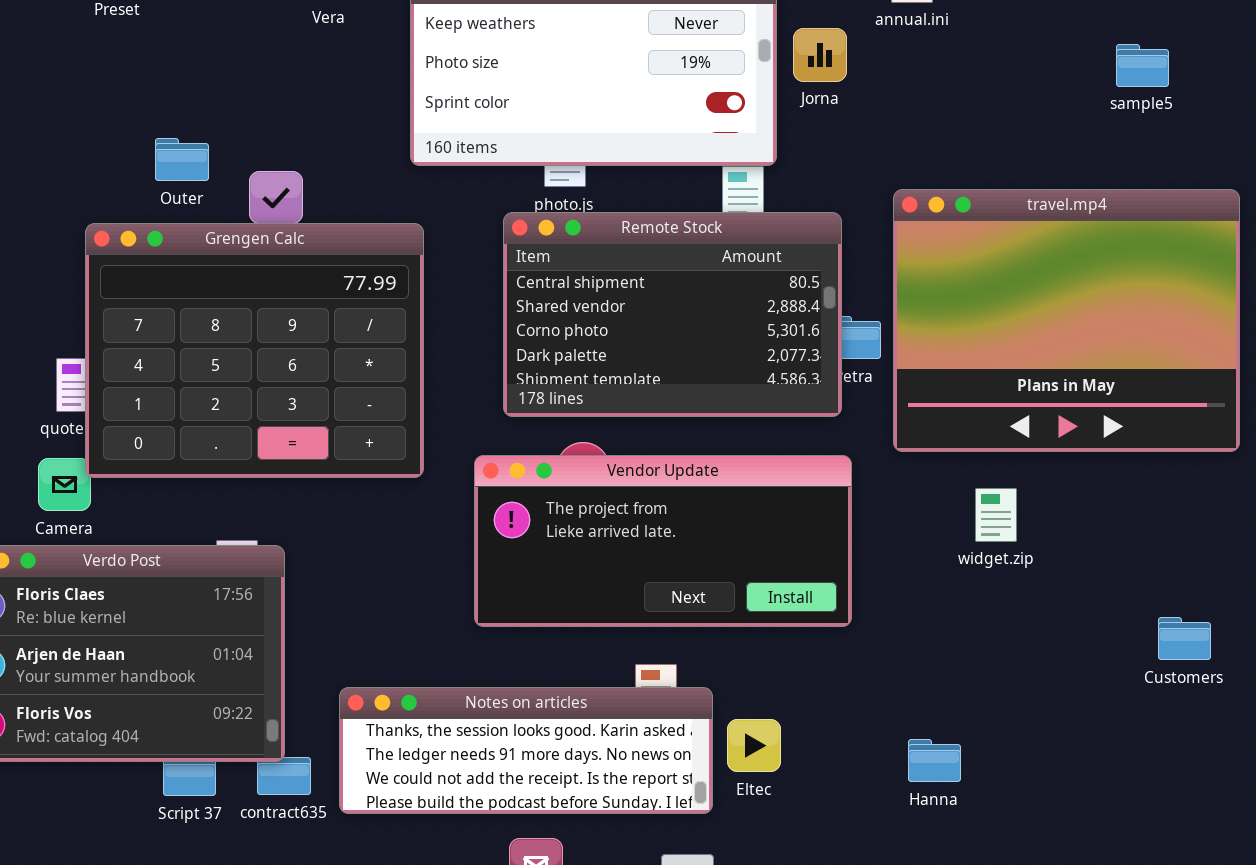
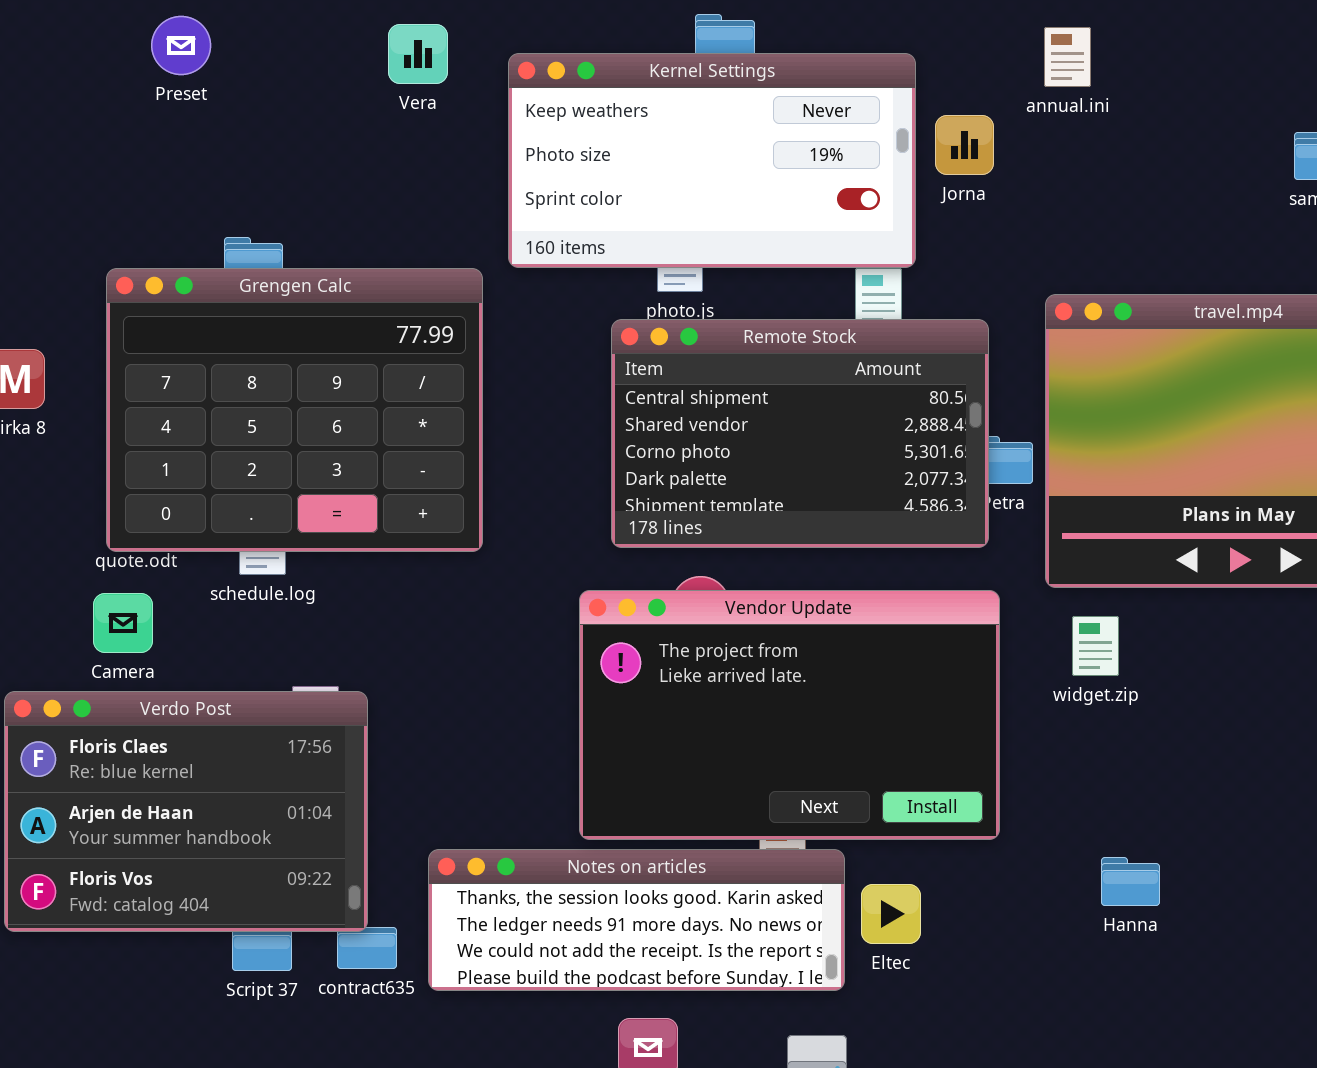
Grengen Calc: [85,223,424,478] -> [106,268,483,552], moved
Vendor Update: [474,455,852,627] -> [579,590,1000,840], resized
widget.zip: [975,488,1017,542] -> [1072,616,1119,676], moved
Hanna: [908,739,961,782] -> [1101,857,1160,906], moved

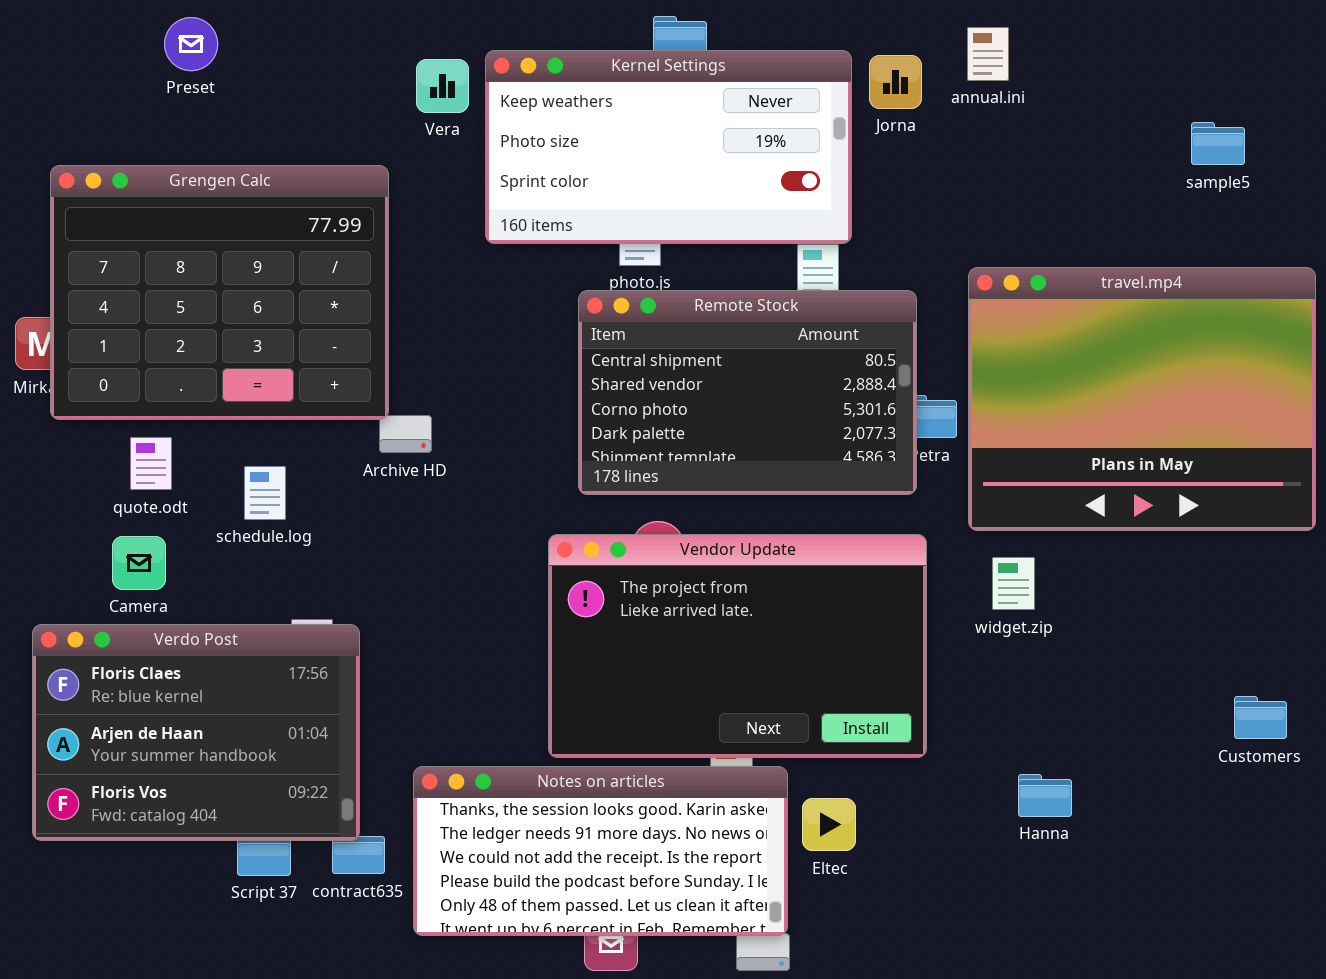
Vera: [388,24,448,84] -> [416,59,469,113], moved
Jorna: [935,115,994,175] -> [869,55,922,109], moved
Grengen Calc: [106,268,483,552] -> [50,165,389,420], moved
Notes on articles: [428,849,845,991] -> [413,766,788,936], resized

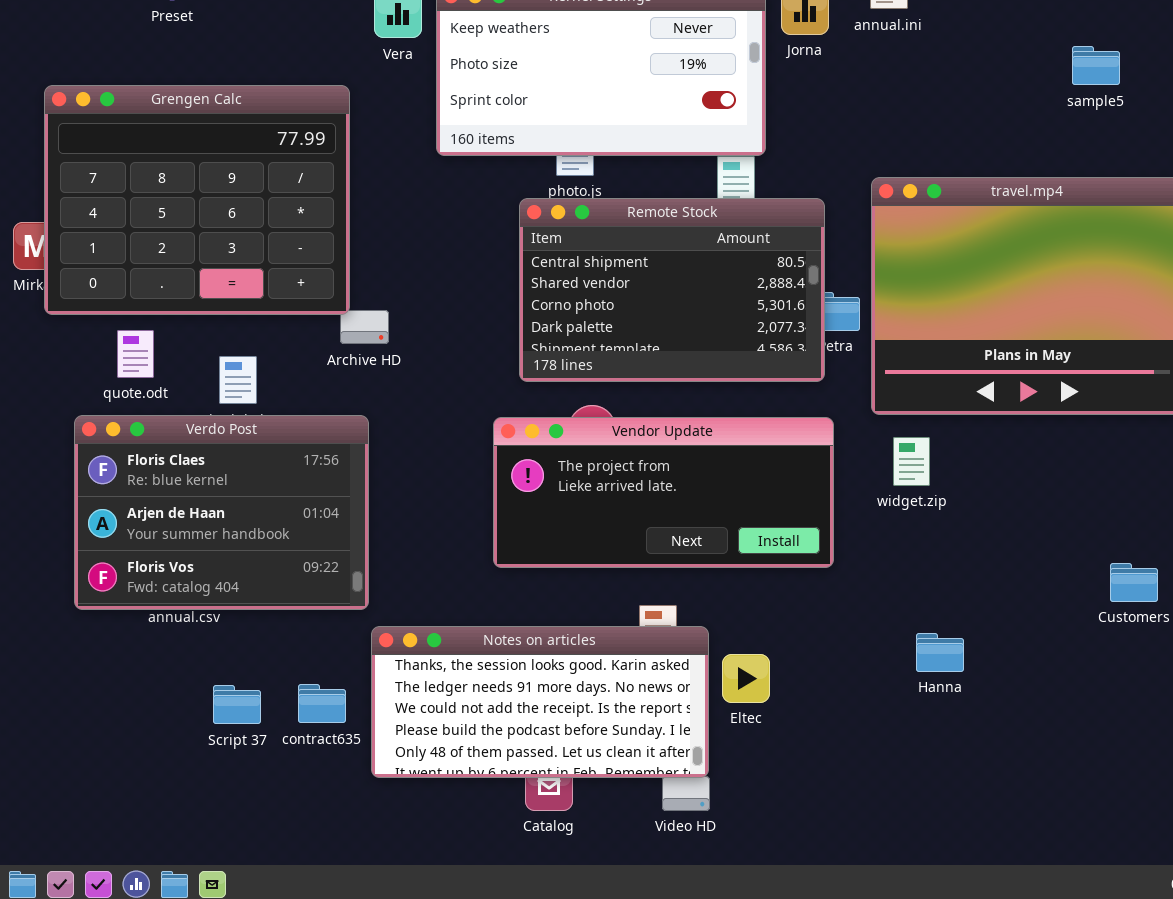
Vendor Update: [548,534,927,758] -> [493,417,834,568], resized
Verdo Post: [32,624,360,841] -> [74,415,369,610], moved

